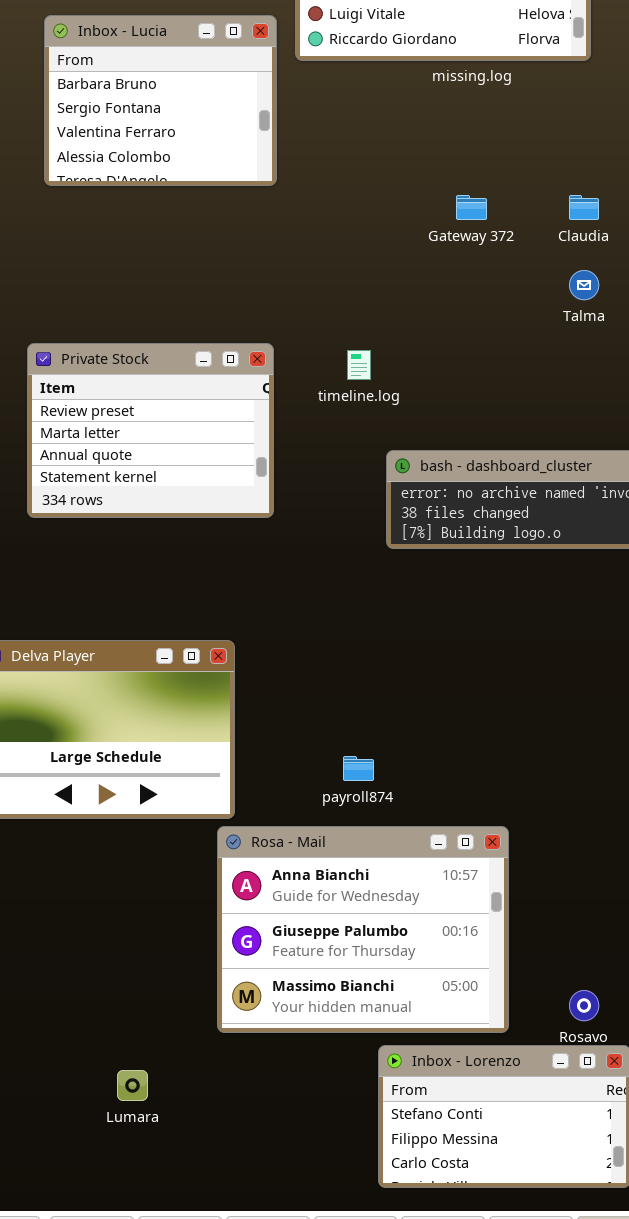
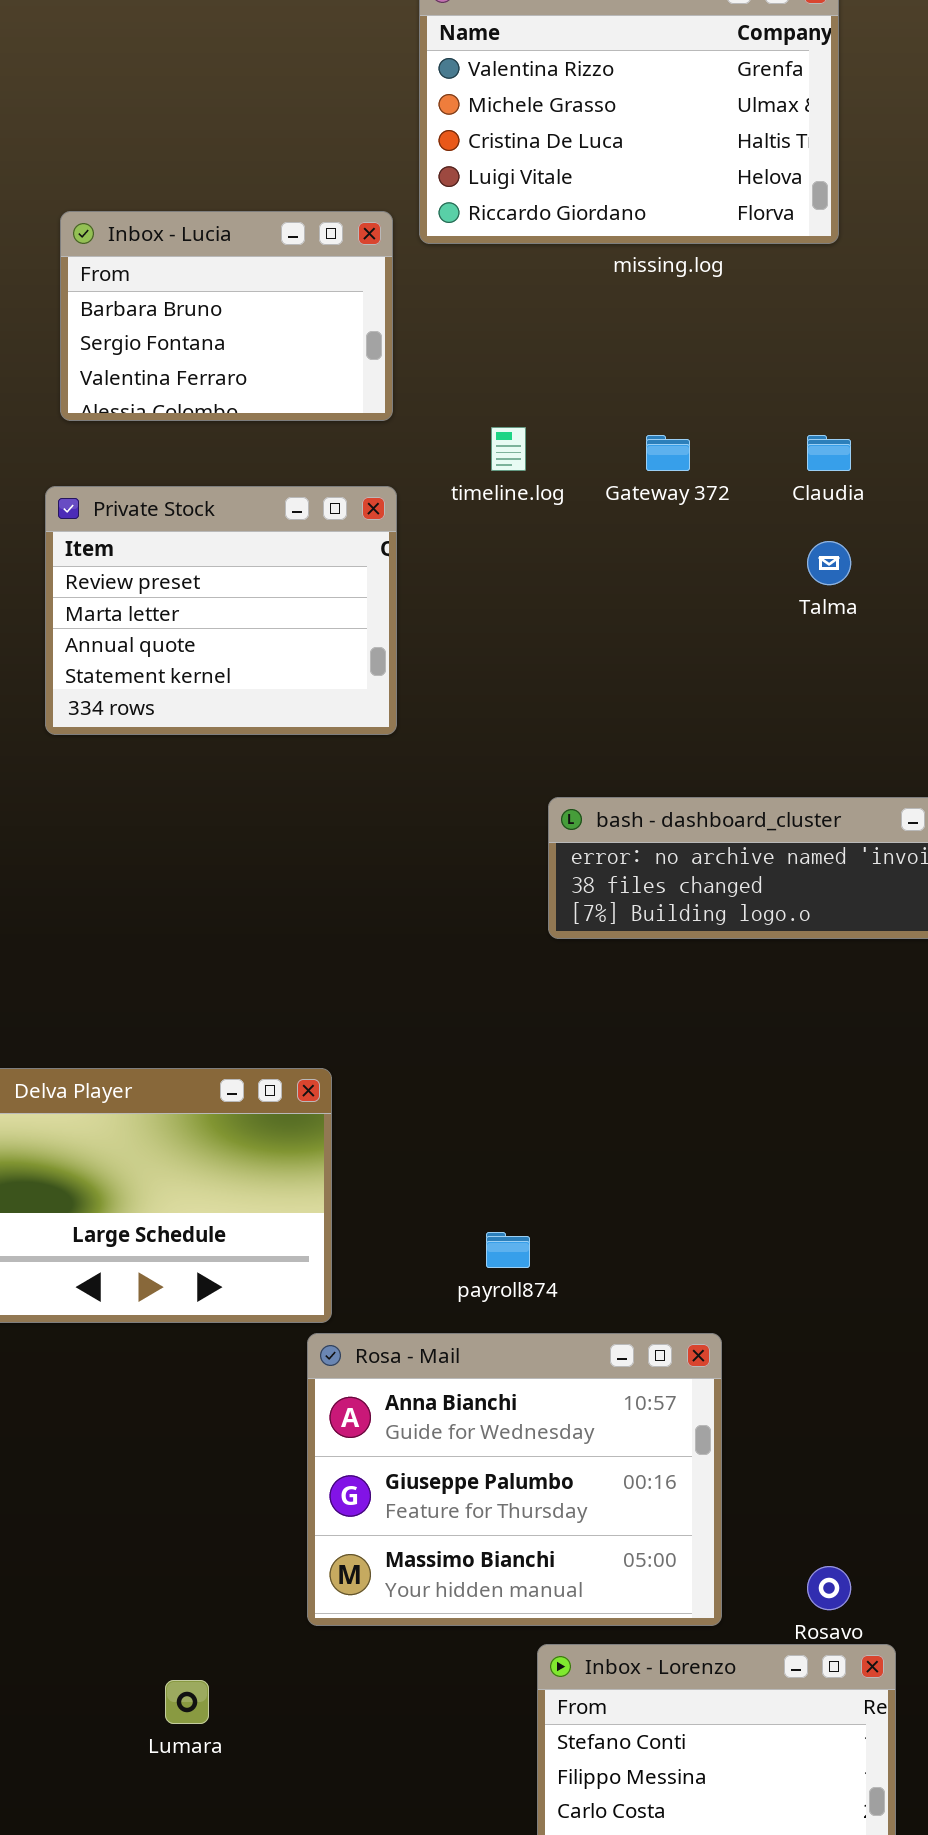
Inbox - Lucia: [44,15,277,186] -> [60,211,393,421], resized
Private Stock: [27,343,274,518] -> [45,486,397,735], moved
timeline.log: [347,350,371,380] -> [491,427,526,471], moved

